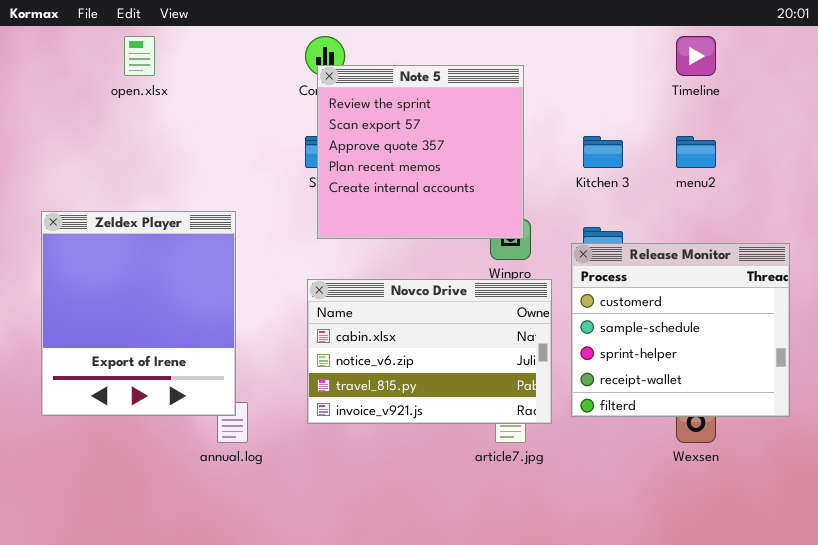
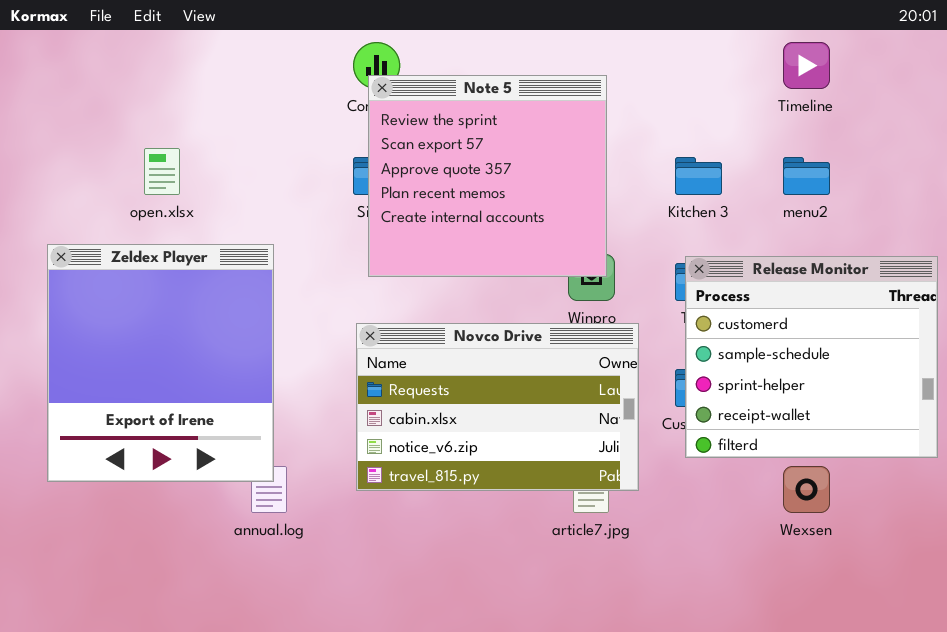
open.xlsx: [124,36,155,76] -> [144,148,180,195], moved
Release Monitor: [571,243,790,417] -> [685,256,938,458], moved
Novco Drive: [307,279,552,424] -> [356,323,639,491], scrolled up 1 row

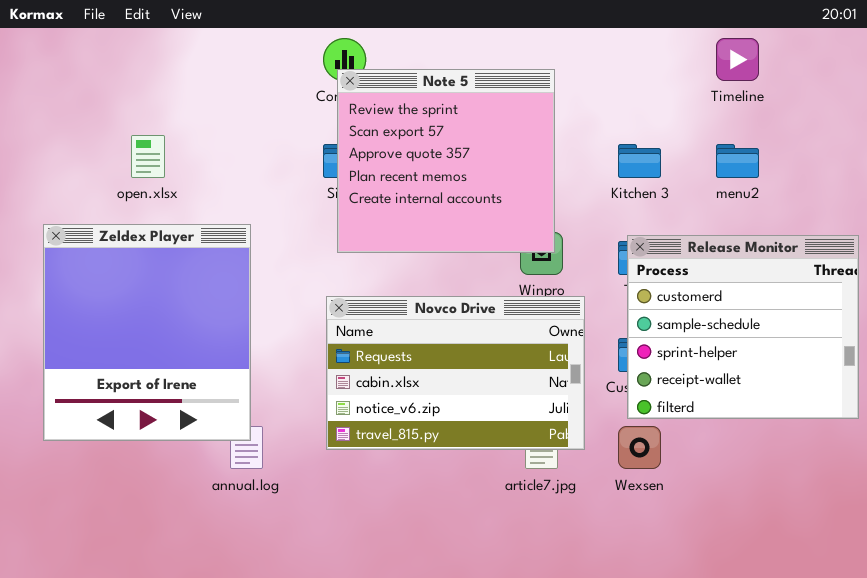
Wexsen: [783,466,830,513] -> [618,426,661,469], moved

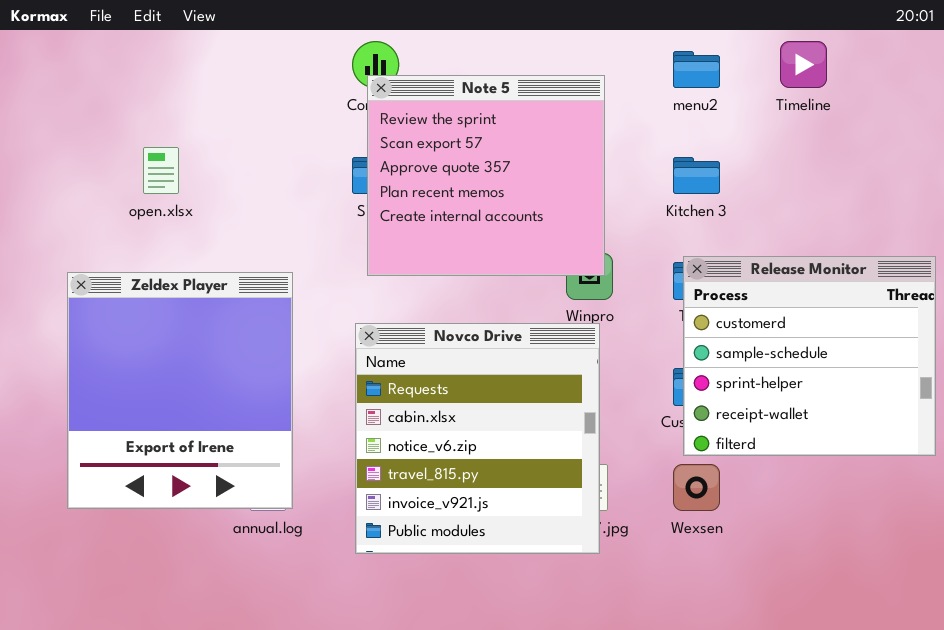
menu2: [716,144,759,178] -> [673,51,720,88], moved
Zeldex Player: [43,224,251,441] -> [67,272,293,509], moved
Novco Drive: [326,296,585,450] -> [355,323,600,554], resized

